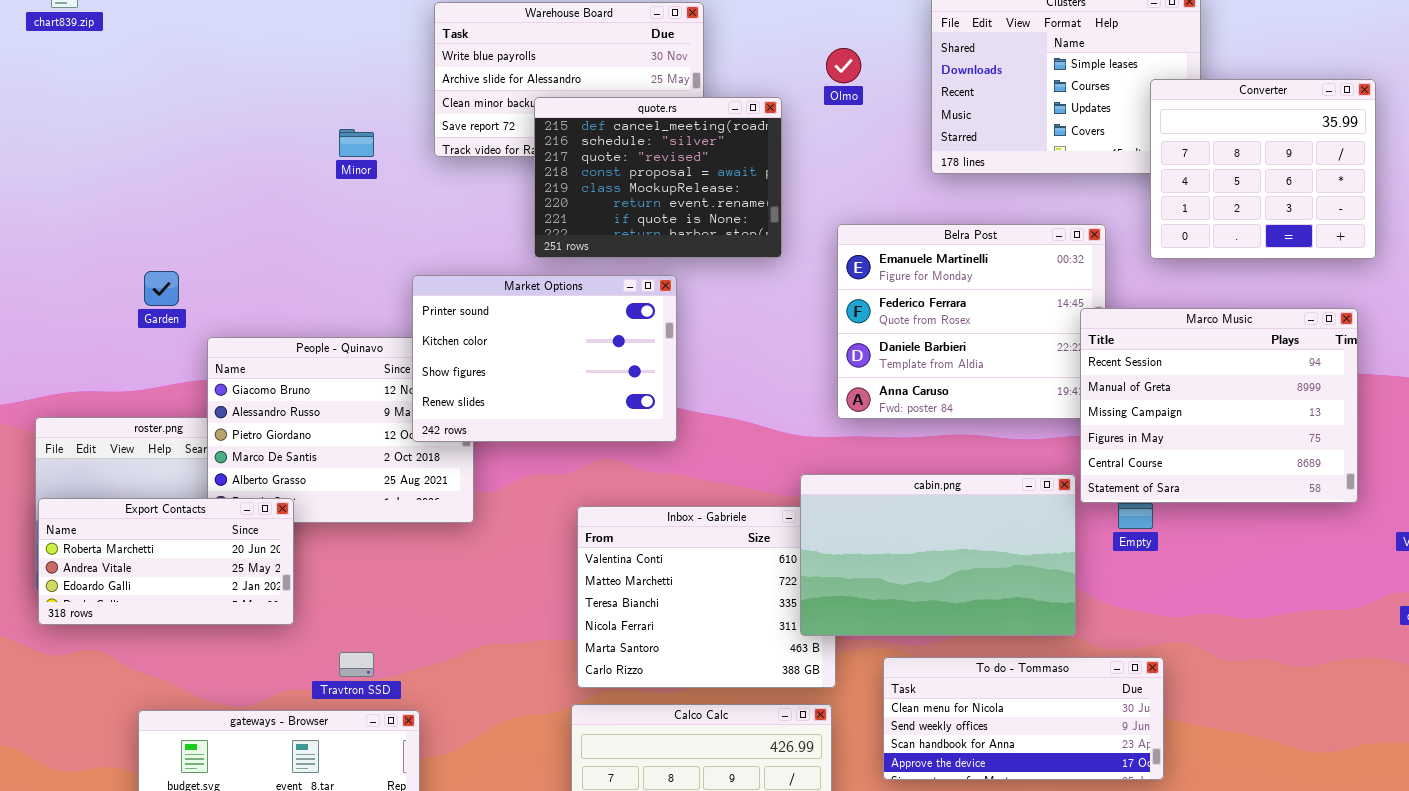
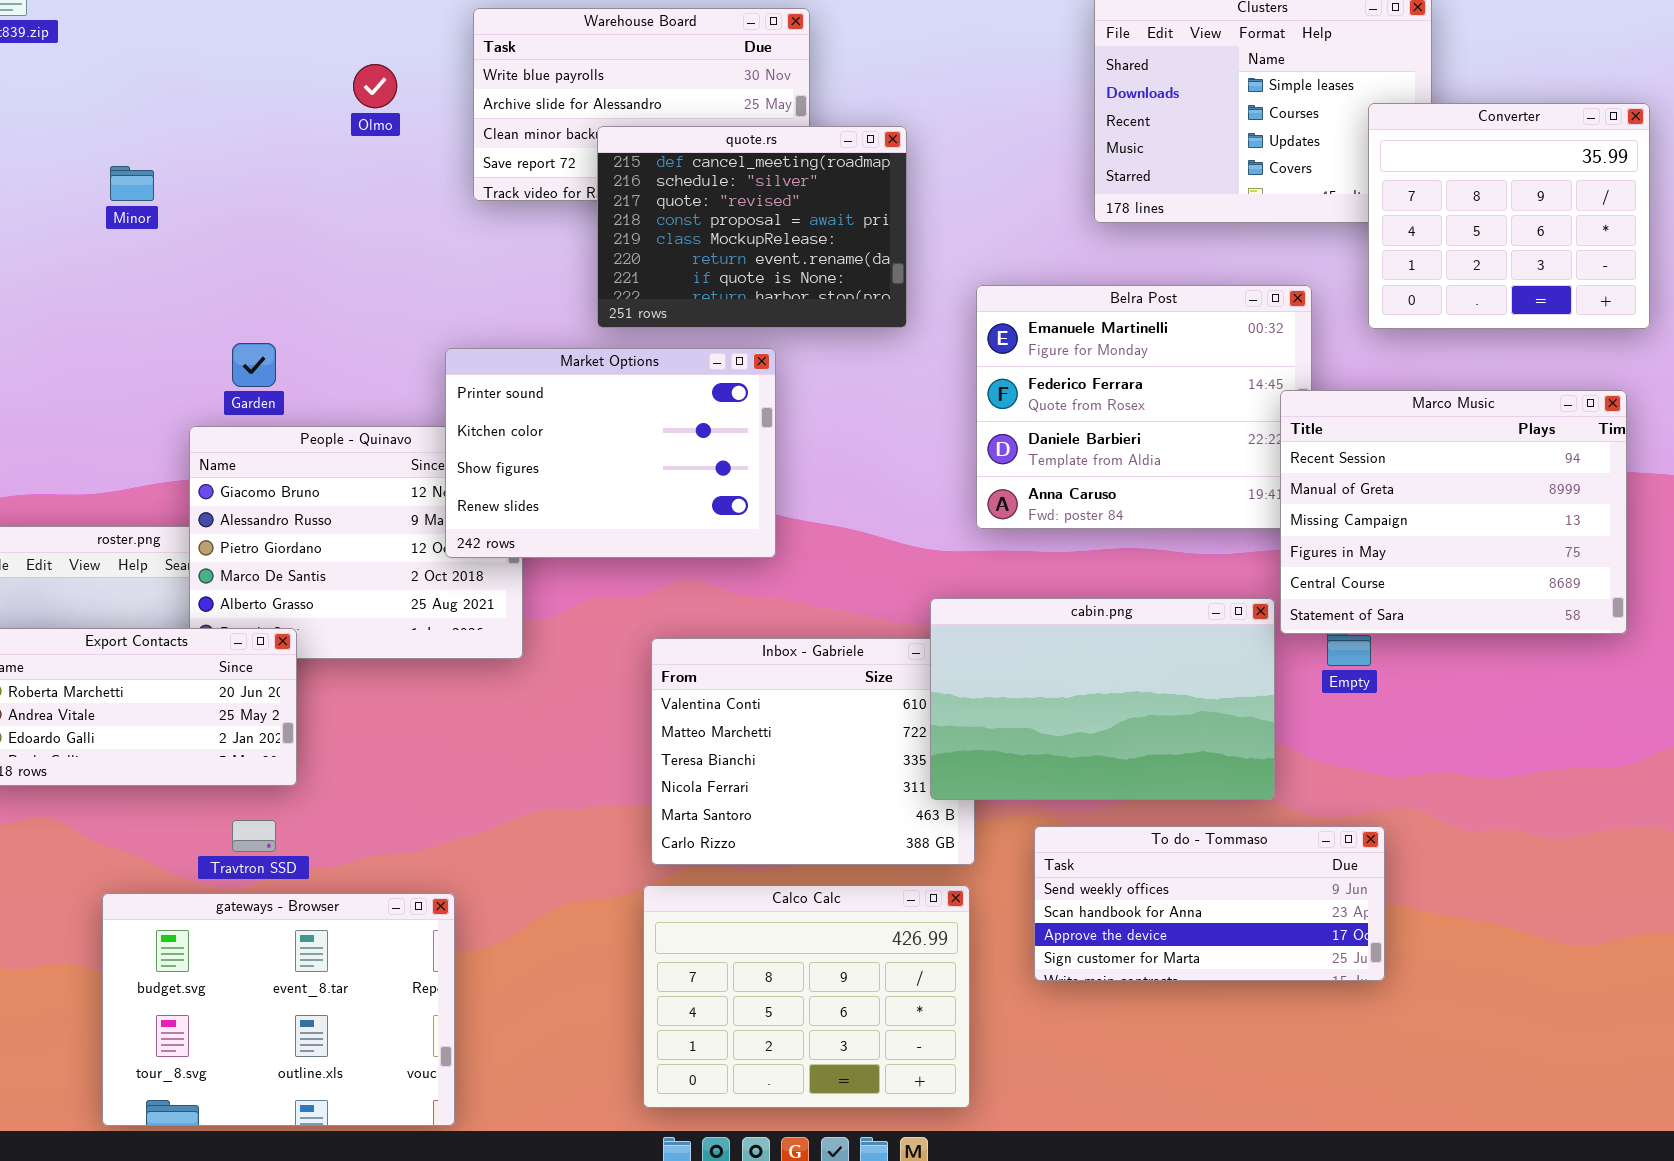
Olmo: [826,48,861,83] -> [353,64,397,108], moved
Minor: [339,129,374,157] -> [110,166,154,201], moved
Garden: [144,271,179,306] -> [232,343,276,387], moved
Travtron SSD: [339,652,374,677] -> [232,820,276,852], moved
To do - Tommaso: [883,657,1164,780] -> [1034,826,1385,981], scrolled down 1 row

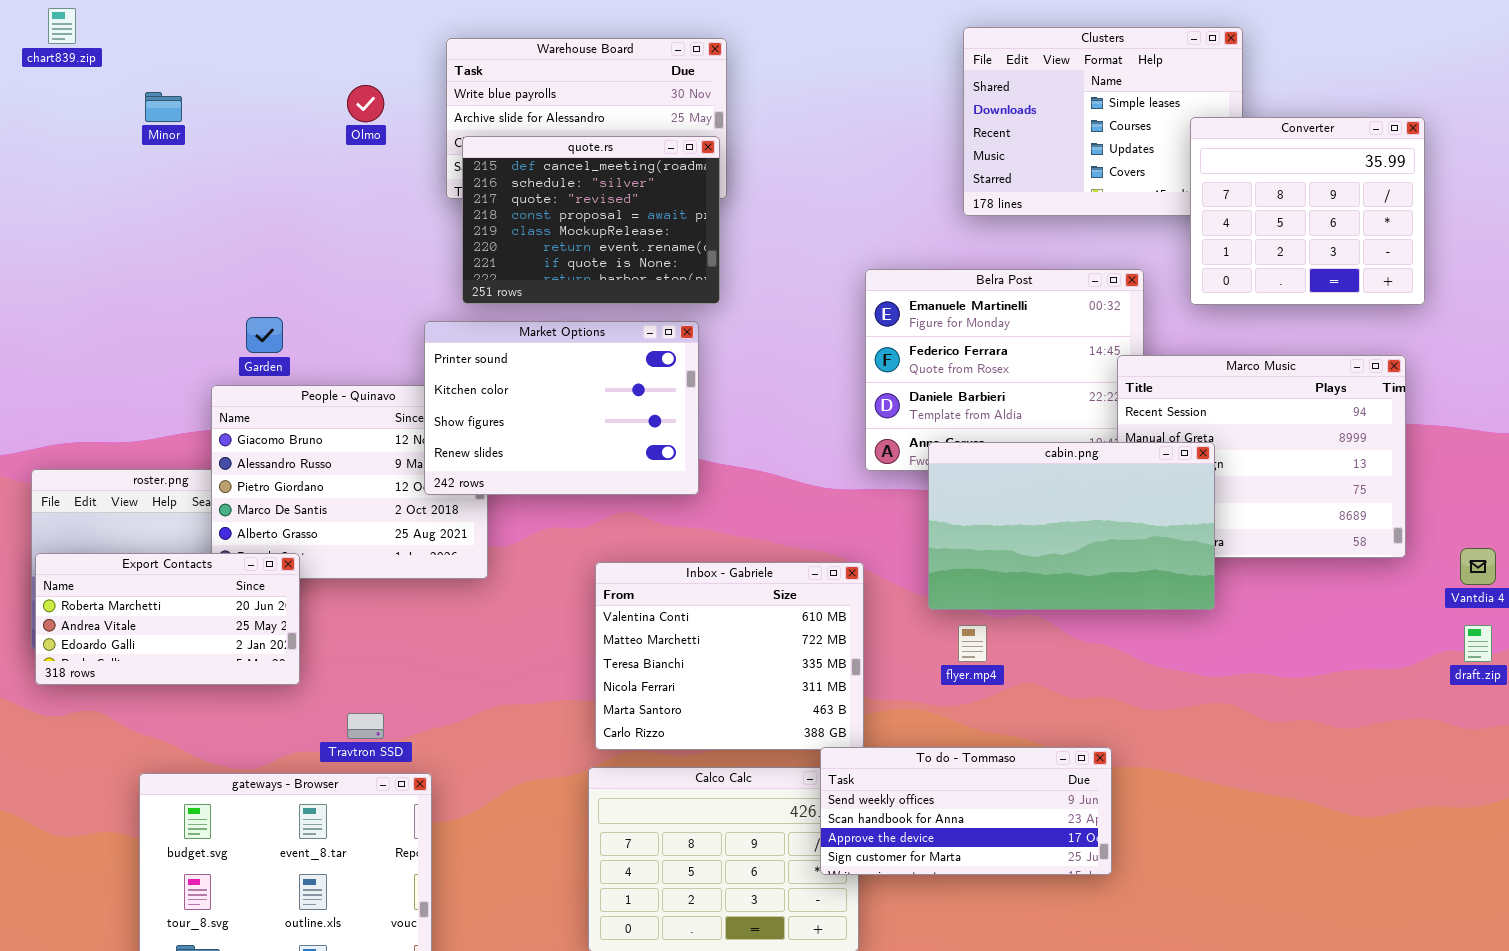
quote.rs: [597,126,907,328] -> [462,136,720,304], moved
Minor: [110,166,154,201] -> [145,92,182,122], moved
cabin.png: [930,598,1275,800] -> [928,442,1215,610], moved
Travtron SSD: [232,820,276,852] -> [347,713,384,739], moved
To do - Tommaso: [1034,826,1385,981] -> [820,747,1112,875], moved

